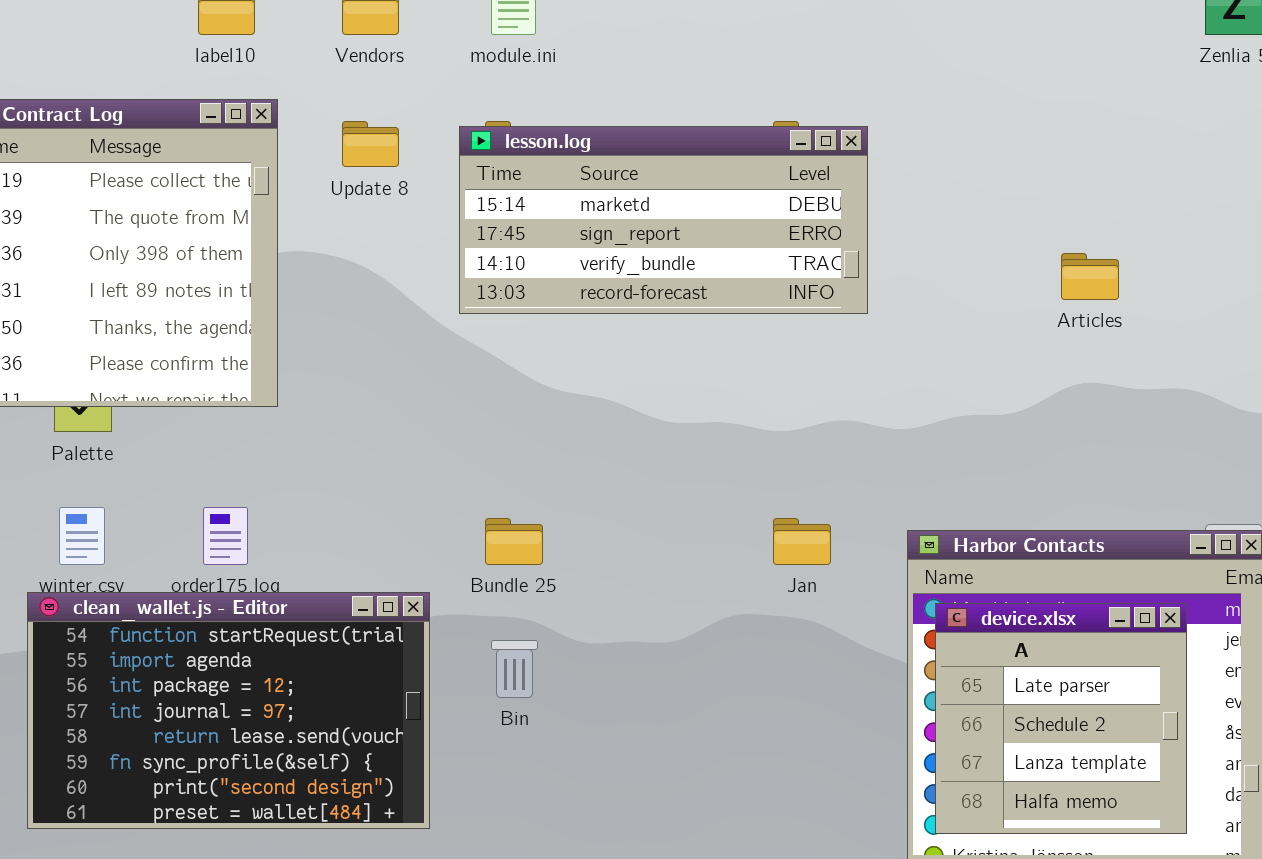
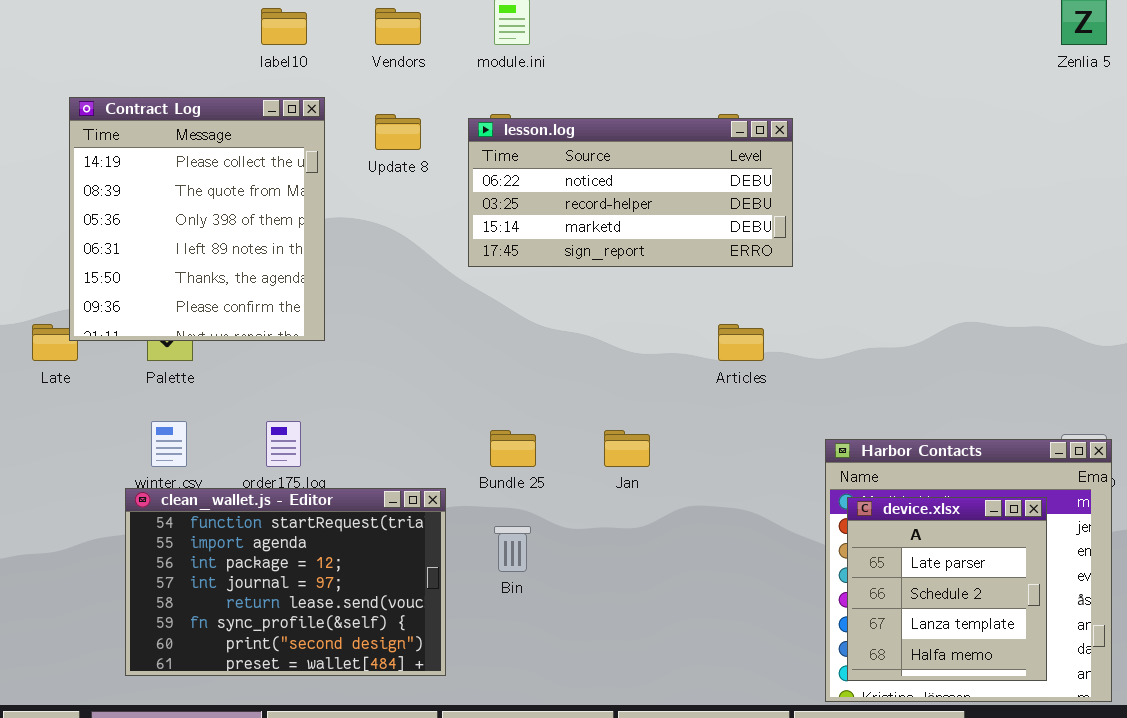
lesson.log: [459,126,868,314] -> [468,118,793,267], scrolled up 2 rows
Articles: [1061,253,1119,300] -> [718,324,764,361], moved
Jan: [773,518,831,565] -> [604,430,650,467], moved

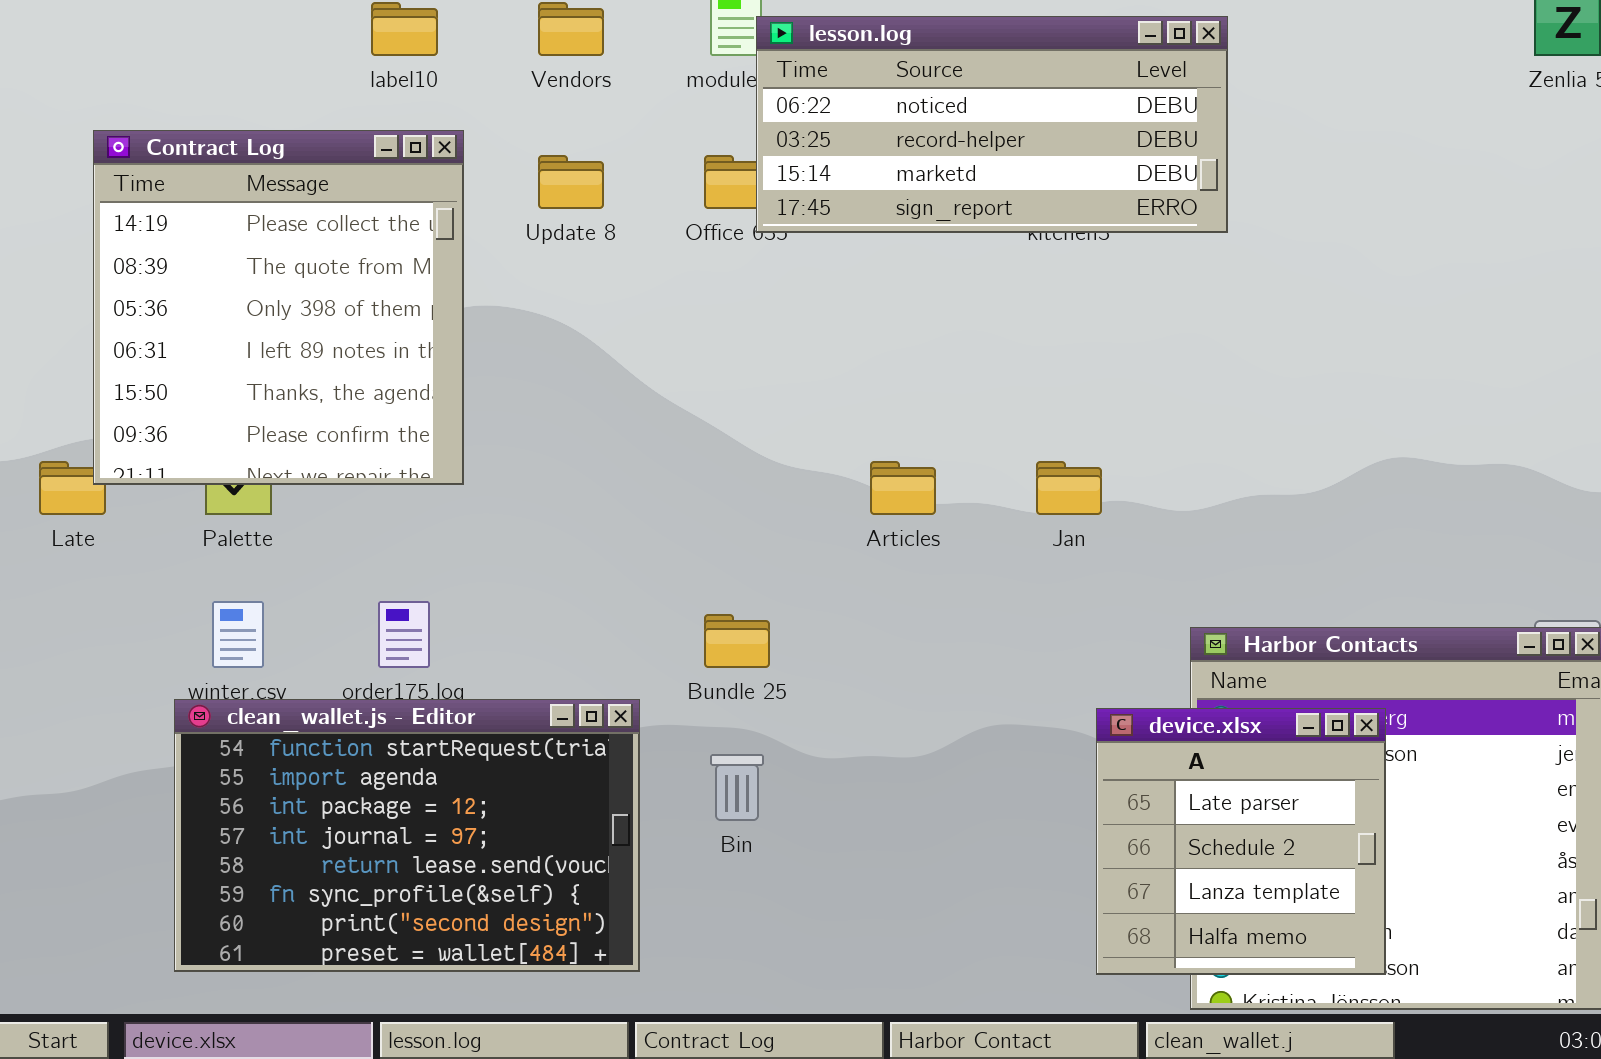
lesson.log: [468,118,793,267] -> [756,16,1228,233], moved
Articles: [718,324,764,361] -> [870,461,936,515], moved
Jan: [604,430,650,467] -> [1036,461,1102,515], moved
device.xlsx: [847,497,1047,681] -> [1096,708,1386,975], moved

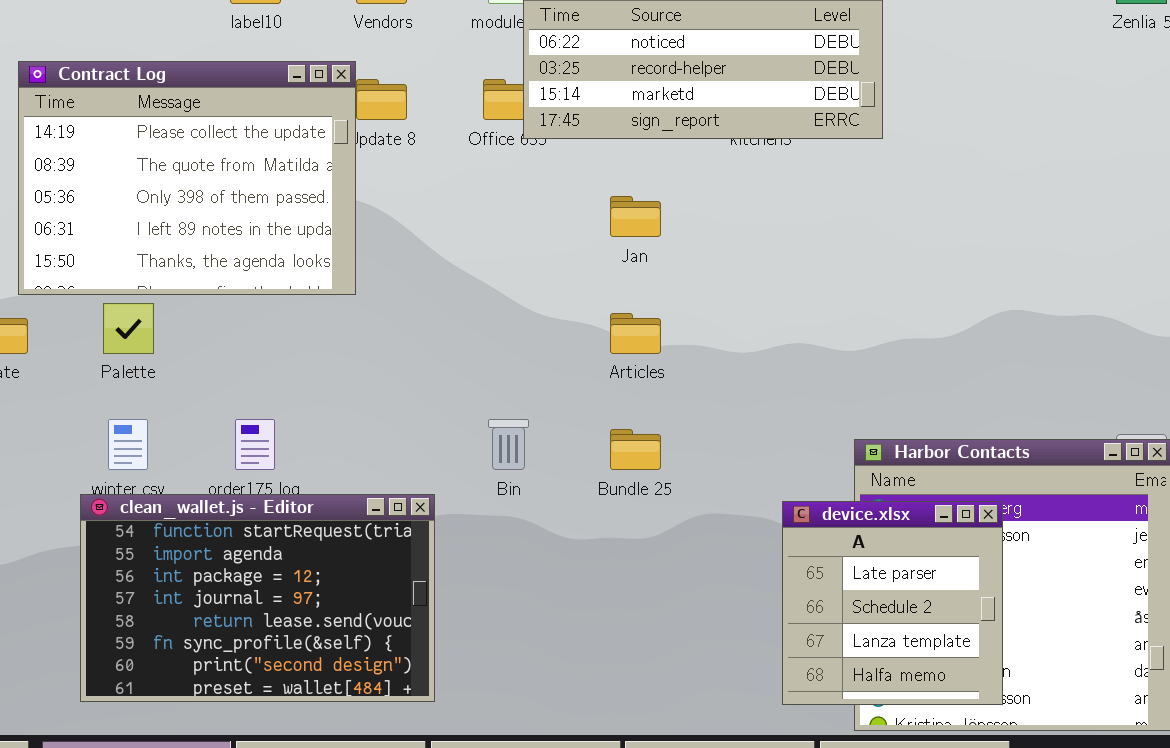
Contract Log: [93,130,464,485] -> [18,61,356,295], resized
Jan: [1036,461,1102,515] -> [610,196,661,237], moved
Bundle 25: [704,614,770,668] -> [610,429,661,470], moved
Bin: [710,754,764,821] -> [488,419,529,470], moved

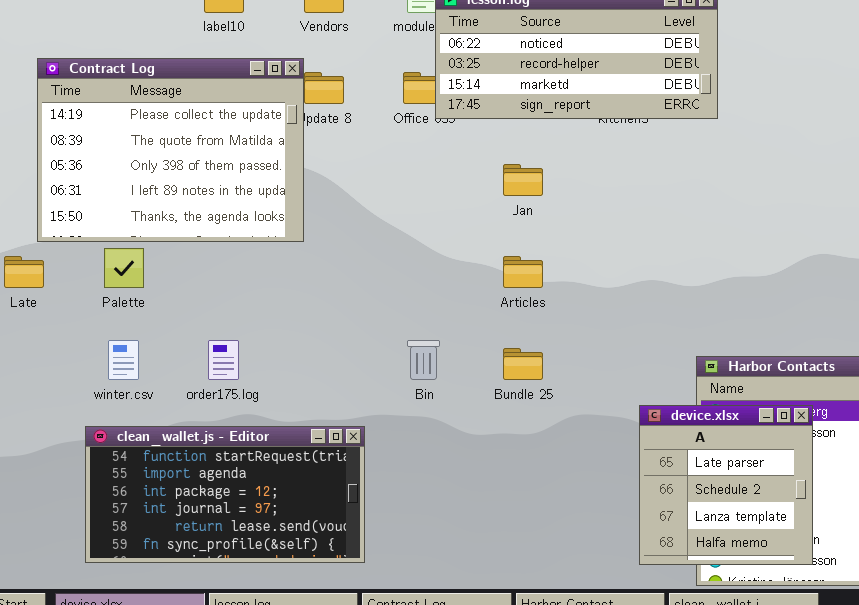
clean_wallet.js - Editor: [80,494,435,702] -> [85,426,365,563], resized

